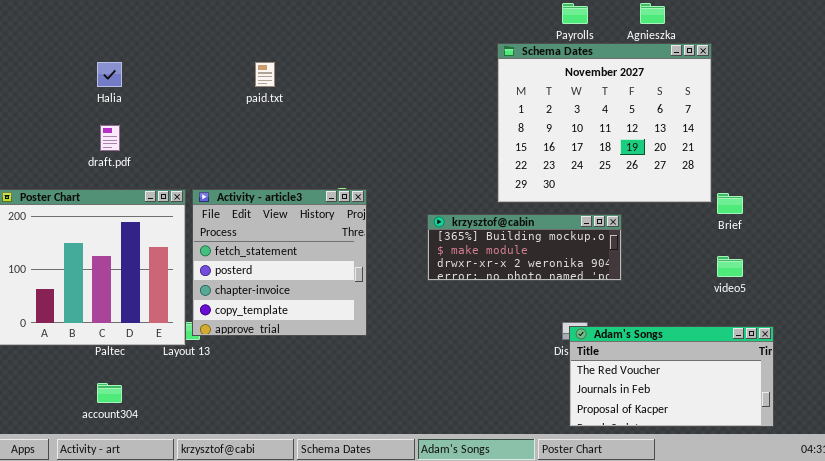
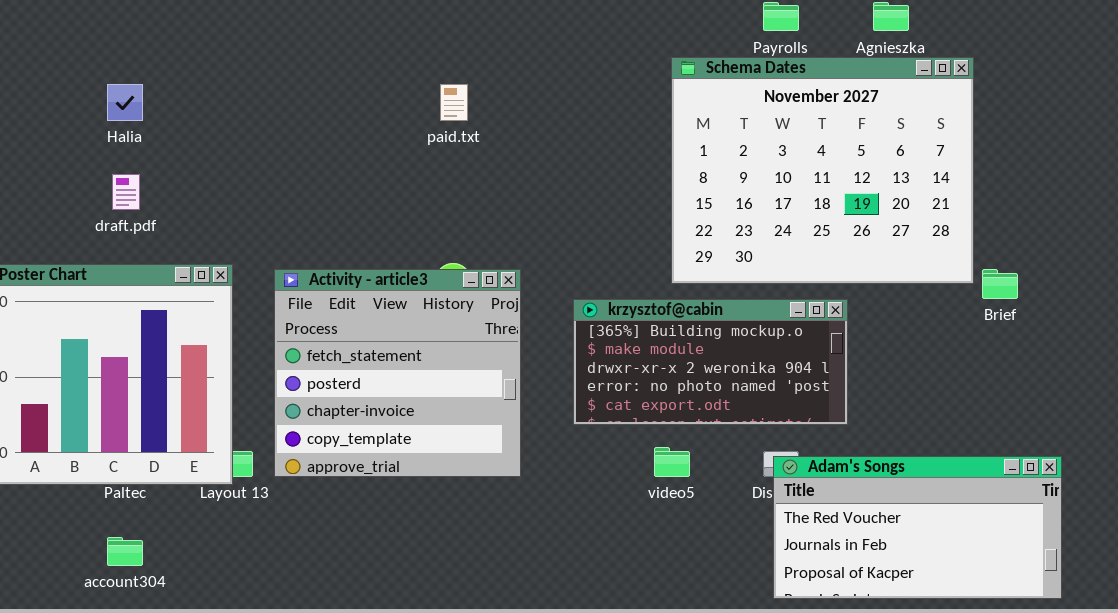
paid.txt: [255,62,275,87] -> [440,84,468,121], moved
Activity - article3: [192,189,367,336] -> [274,269,521,477], moved
krzysztof@cabin: [427,214,622,281] -> [573,299,848,425], resized
video5: [717,256,743,277] -> [654,447,690,477], moved

